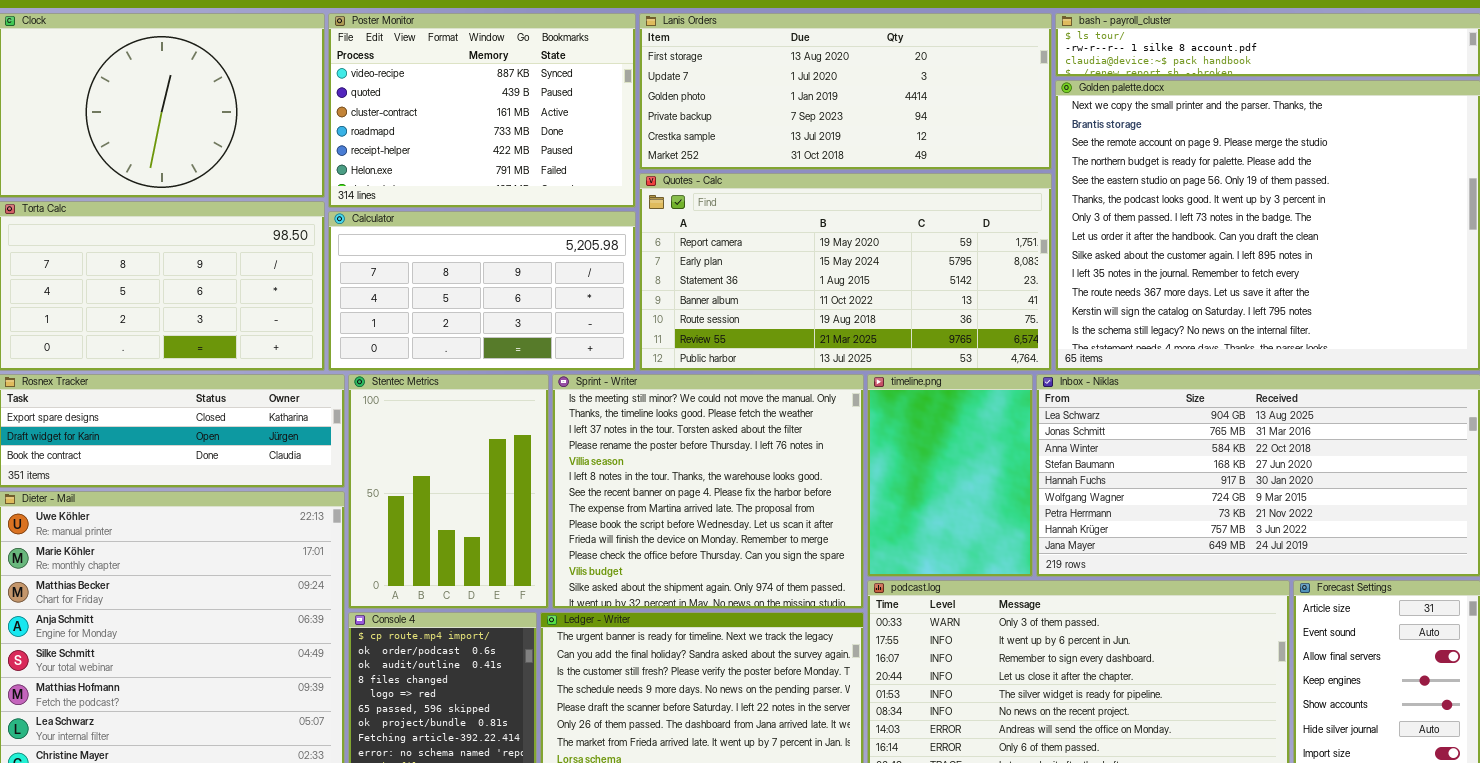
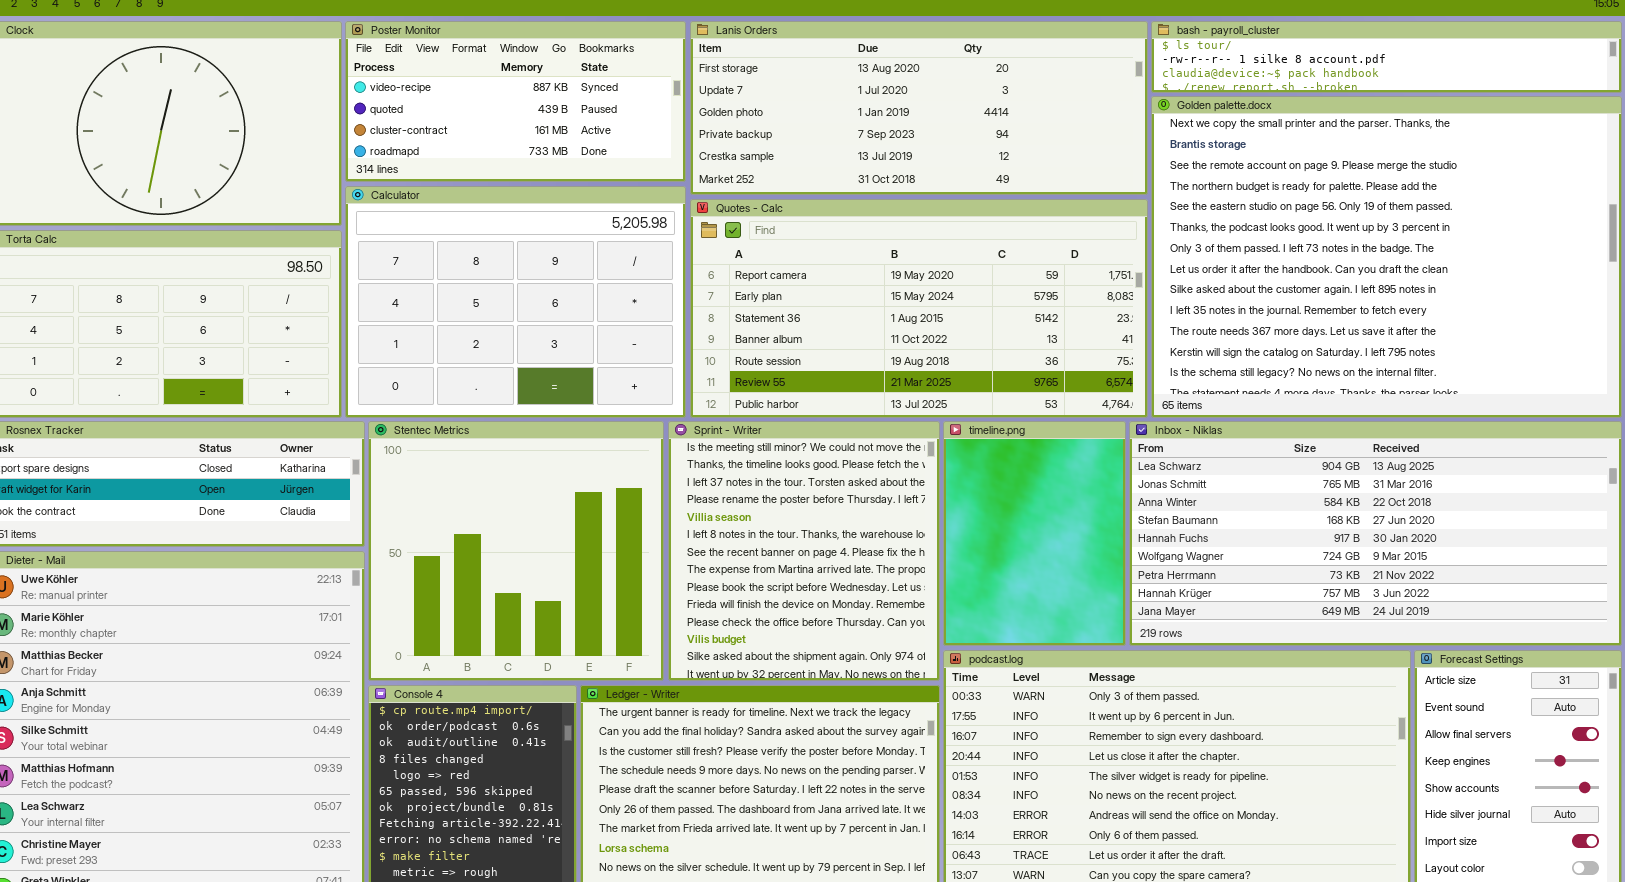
Poster Monitor: [328,13,636,208] -> [345,21,686,182], resized
Calculator: [328,211,636,371] -> [345,186,686,418], resized
Stentec Metrics: [348,374,549,609] -> [368,421,664,681], resized
Sprint - Writer: [552,374,864,609] -> [668,421,940,681], resized

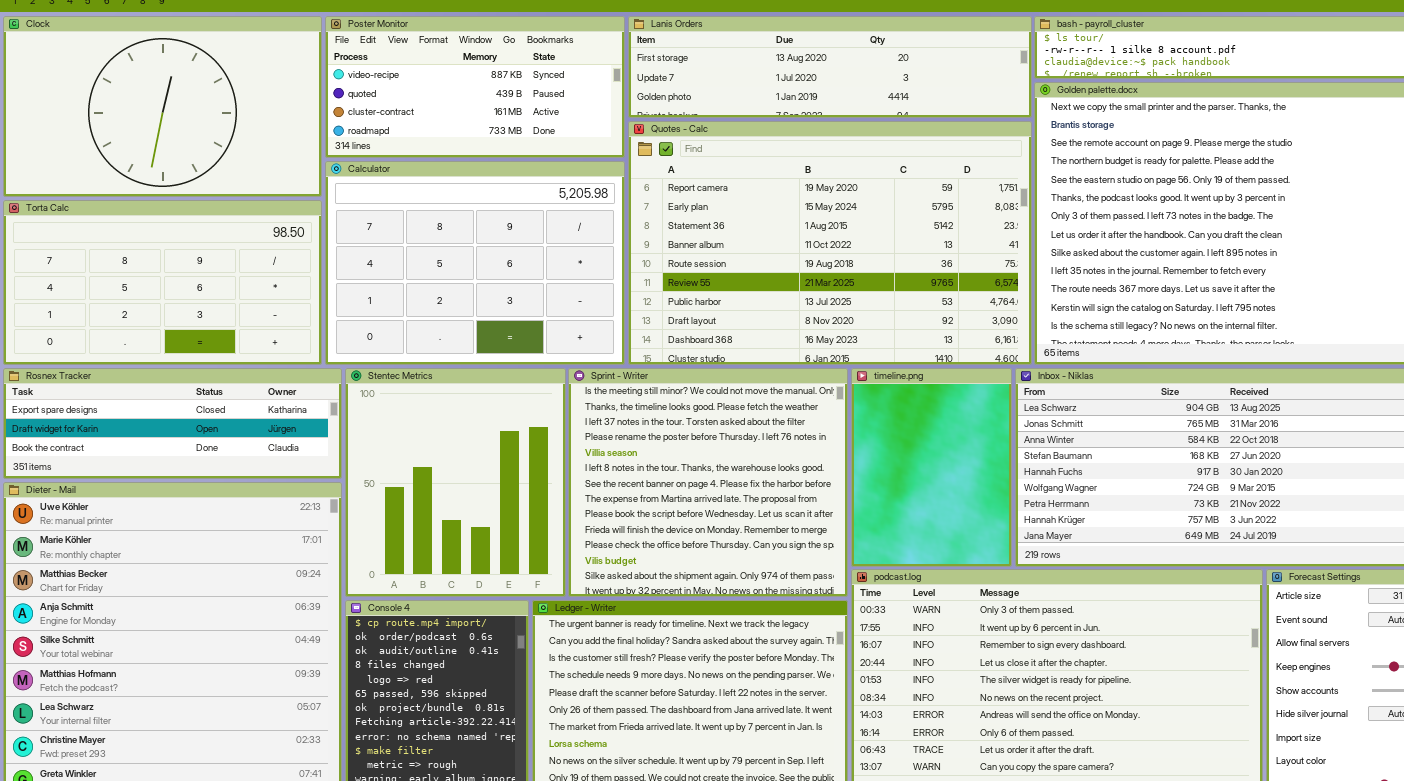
Lanis Orders: [690,21,1148,195] -> [628,16,1032,118], resized
Quotes - Calc: [690,199,1148,418] -> [628,121,1032,365], resized
Stentec Metrics: [368,421,664,681] -> [345,368,566,597], resized
Sprint - Writer: [668,421,940,681] -> [568,368,848,597], resized

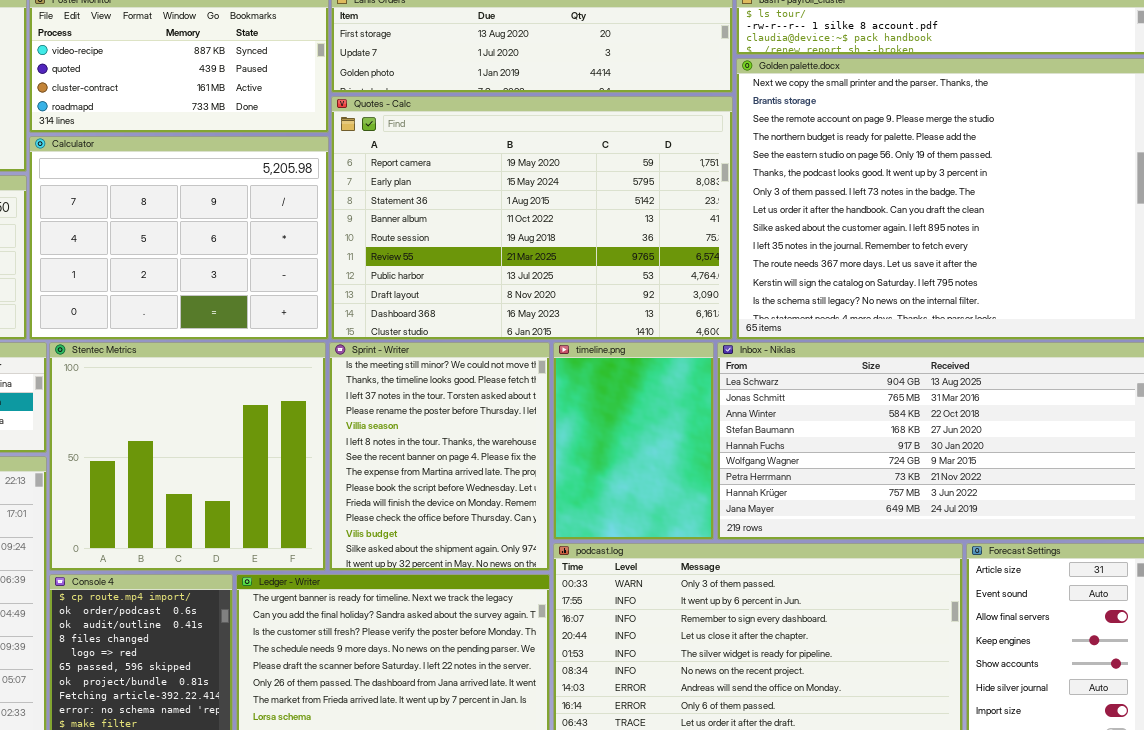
Stentec Metrics: [345,368,566,597] -> [49,342,326,571], resized
Sprint - Writer: [568,368,848,597] -> [329,342,550,571], resized

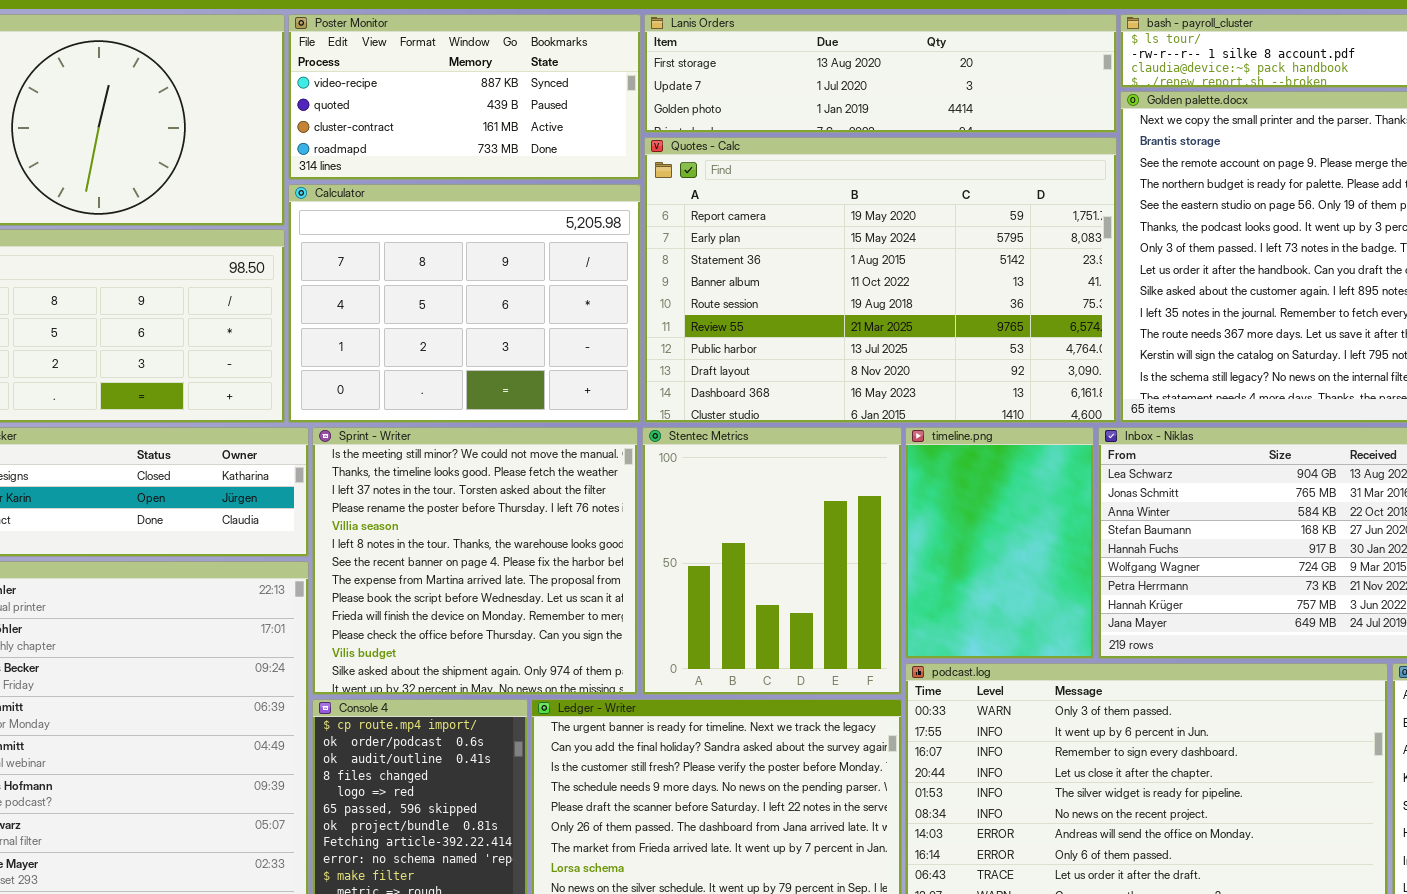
Stentec Metrics: [49,342,326,571] -> [642,427,902,695], moved, resized
Sprint - Writer: [329,342,550,571] -> [312,427,638,695], moved, resized

